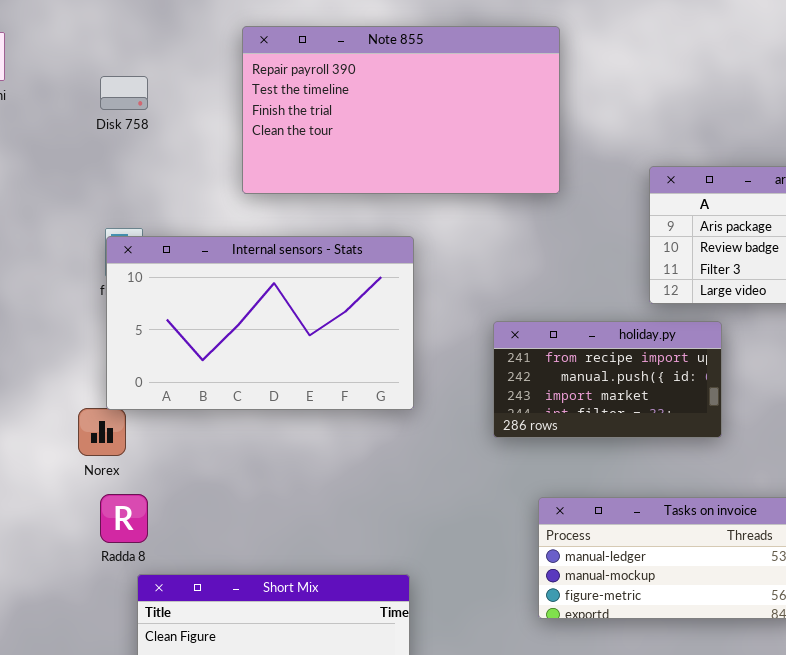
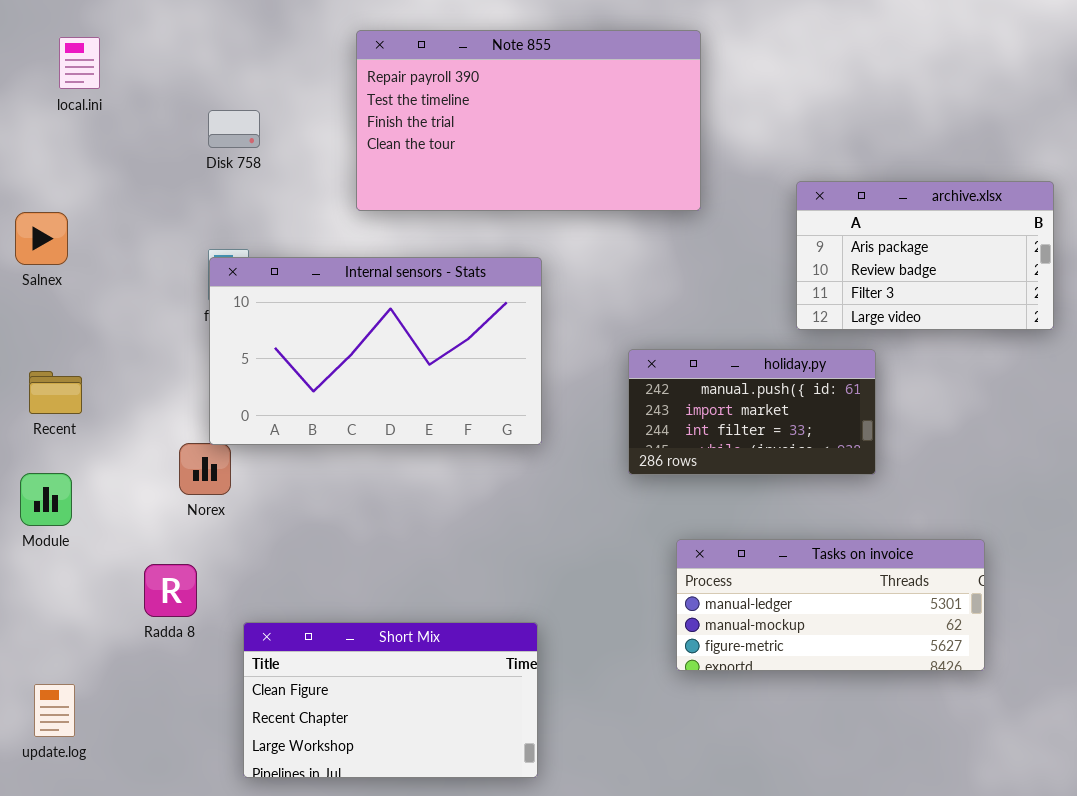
Disk 758: [100,76,148,110] -> [208,110,260,148], moved
holiday.py: [493,321,722,438] -> [628,349,876,475], scrolled down 1 row
Radda 8: [100,494,148,543] -> [144,564,197,617], moved

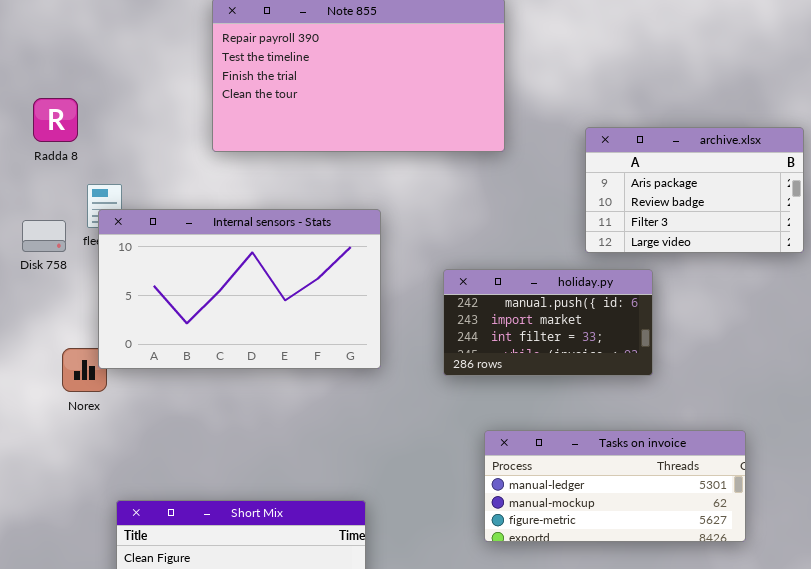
Disk 758: [208,110,260,148] -> [22,220,66,252], moved
Internal sensors - Stats: [209,257,542,445] -> [98,209,381,369], moved
Radda 8: [144,564,197,617] -> [33,98,78,142], moved

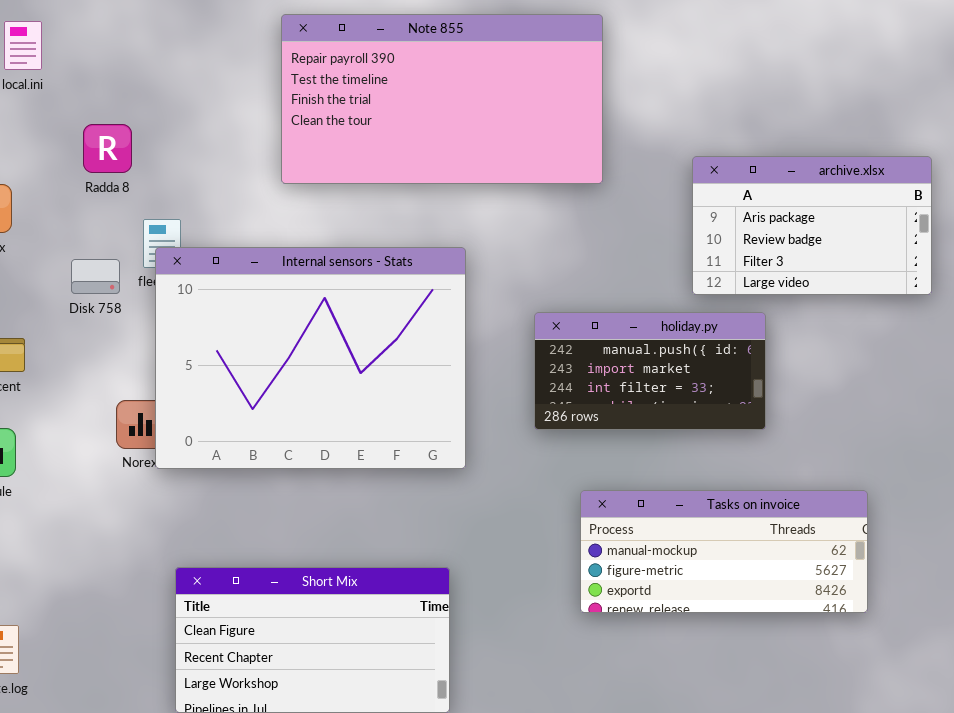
Internal sensors - Stats: [98,209,381,369] -> [155,247,466,469], resized
Tasks on invoice: [484,430,746,542] -> [580,490,868,613], scrolled down 1 row

